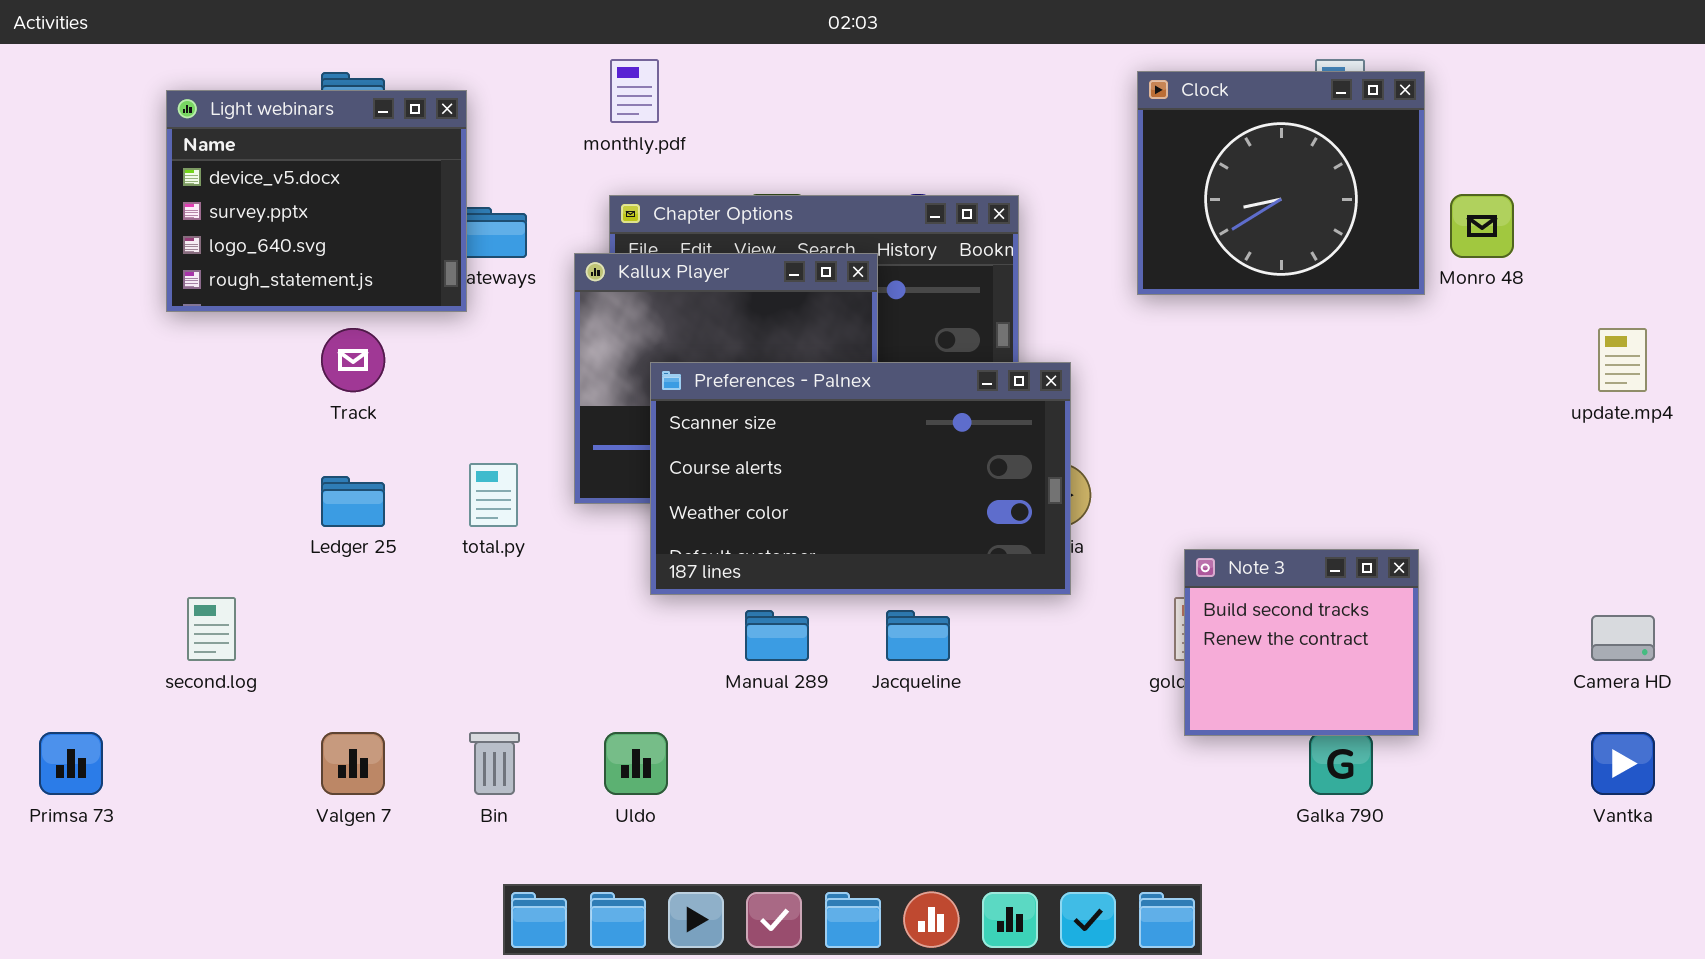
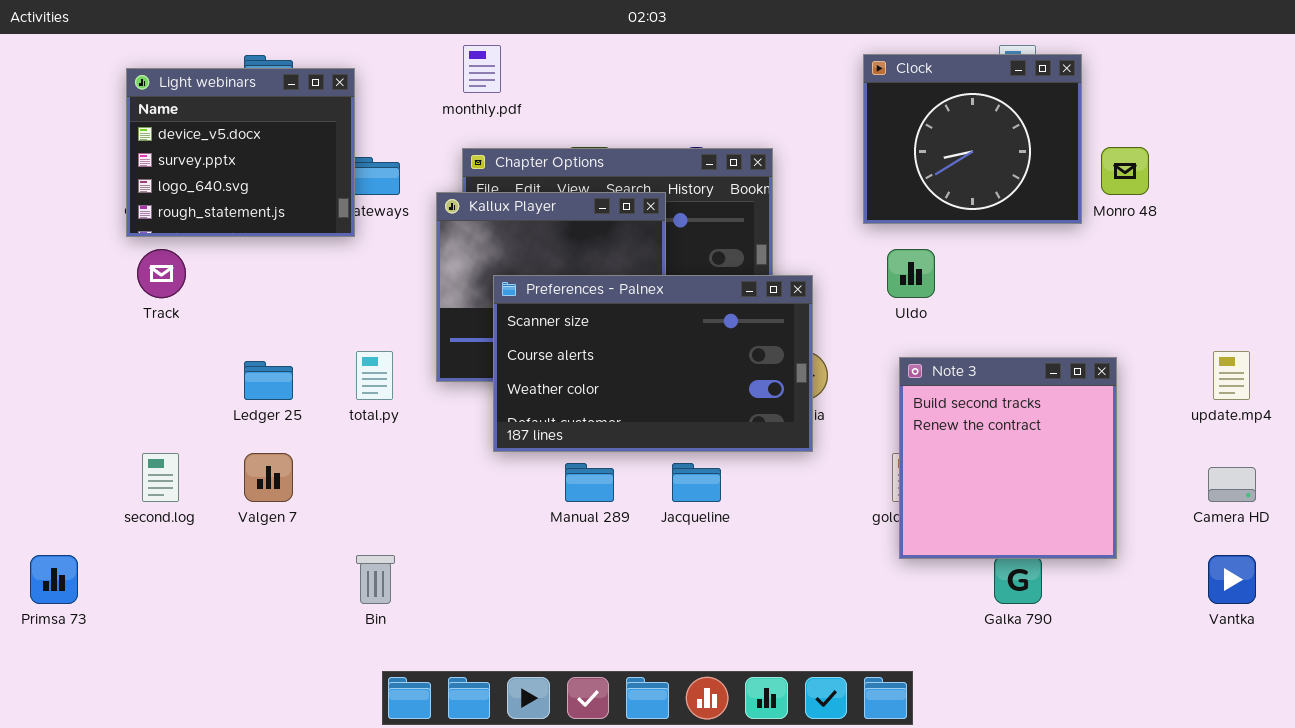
Track: [321,328,385,392] -> [137,249,186,298], moved
update.mp4: [1598,328,1647,392] -> [1213,351,1250,400], moved
Note 3: [1184,549,1419,736] -> [899,357,1117,559], resized
Valgen 7: [321,732,385,795] -> [244,453,293,502], moved
Uldo: [604,732,668,795] -> [887,249,935,298], moved

